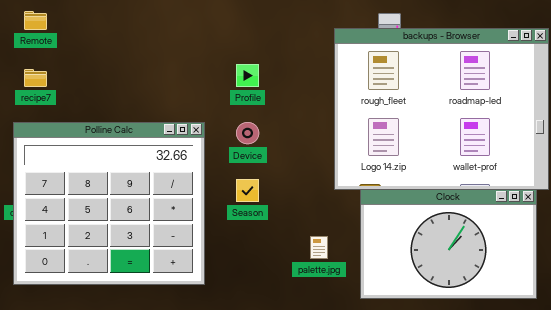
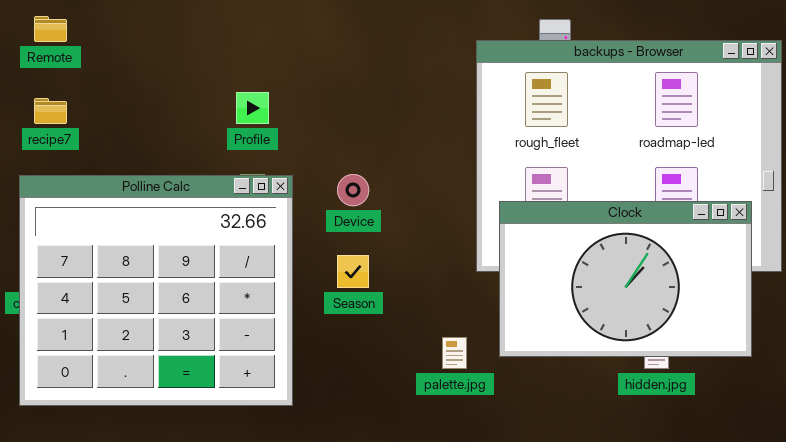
Profile: [236,64,259,87] -> [236,92,269,124], moved
Clock: [360,189,537,299] -> [499,201,752,357], moved

